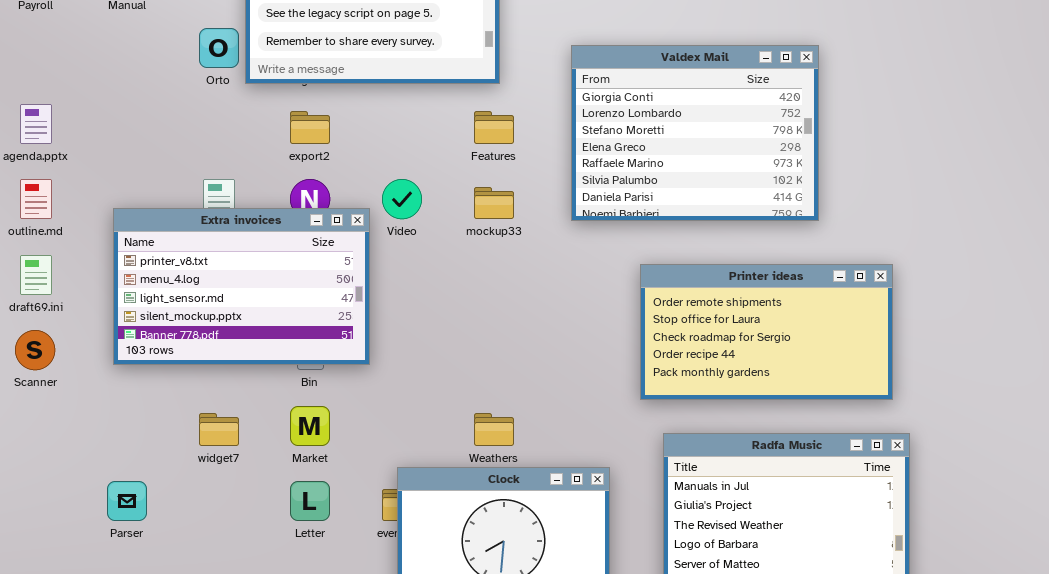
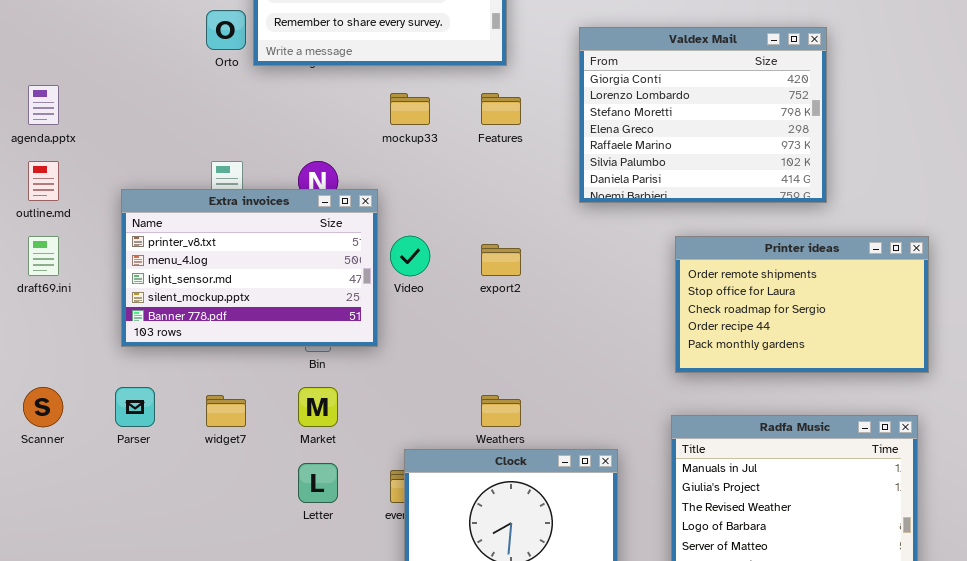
export2: [290,111,330,144] -> [481,244,521,276], moved
Video: [382,179,422,219] -> [390,236,430,276], moved
mockup33: [474,187,514,219] -> [390,93,430,125], moved
Printer ideas: [640,264,893,400] -> [675,236,929,373], moved
Scanner: [15,330,55,370] -> [23,387,63,427], moved
Parser: [107,481,147,521] -> [115,387,155,427], moved

